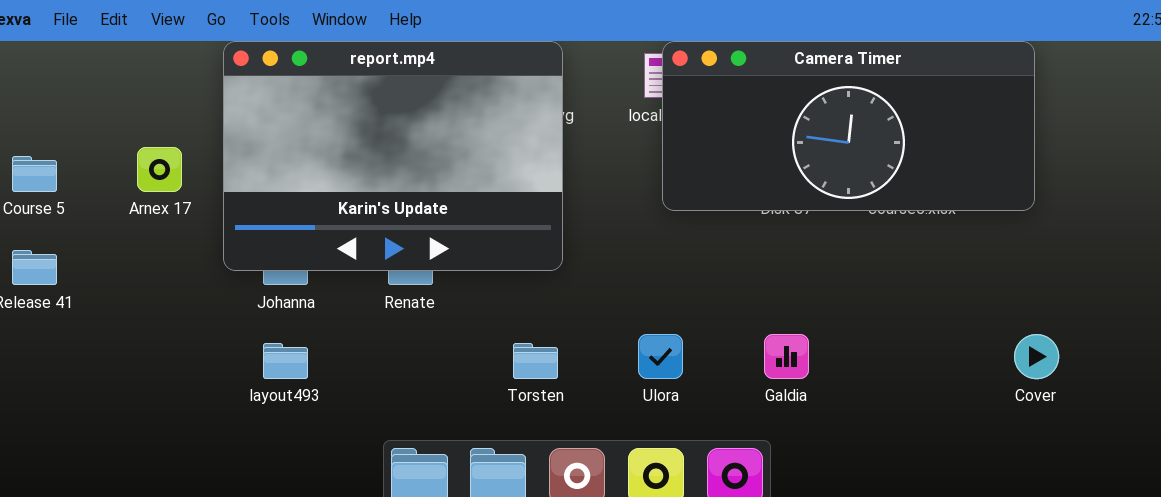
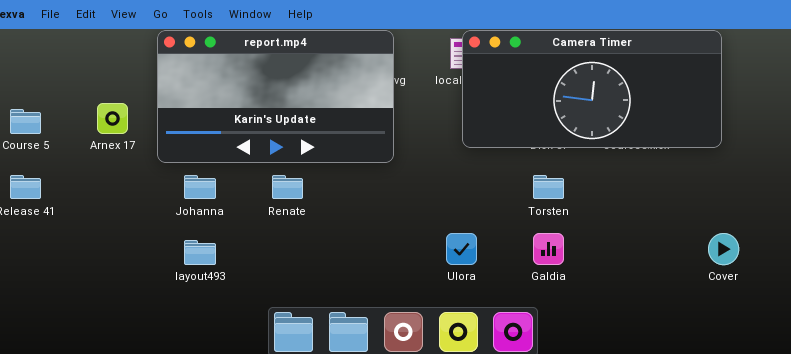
report.mp4: [223,41,563,271] -> [157,30,394,163], resized
Torsten: [513,343,558,379] -> [533,175,564,199], moved

